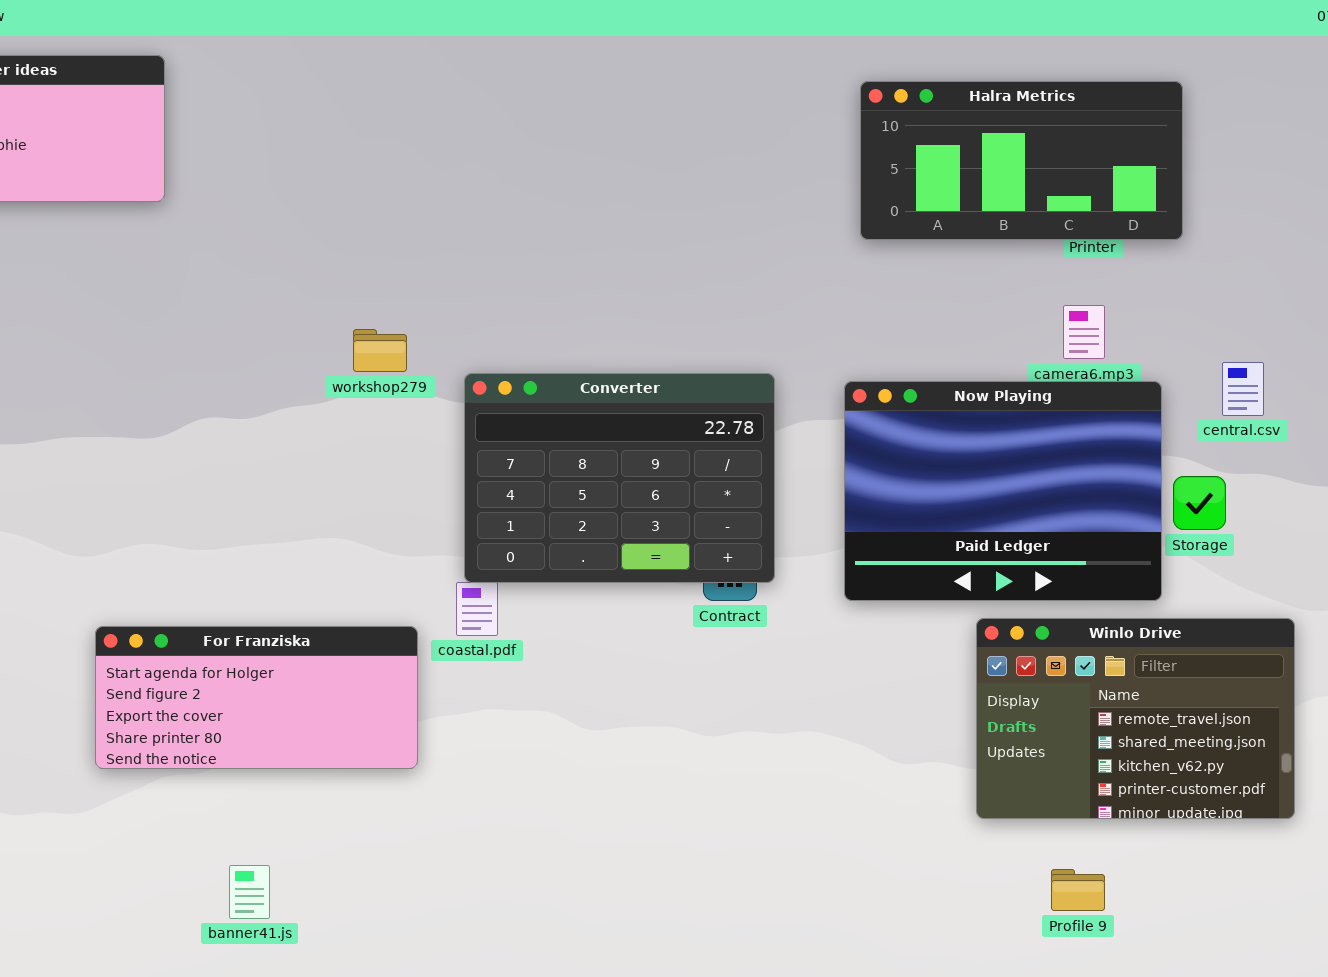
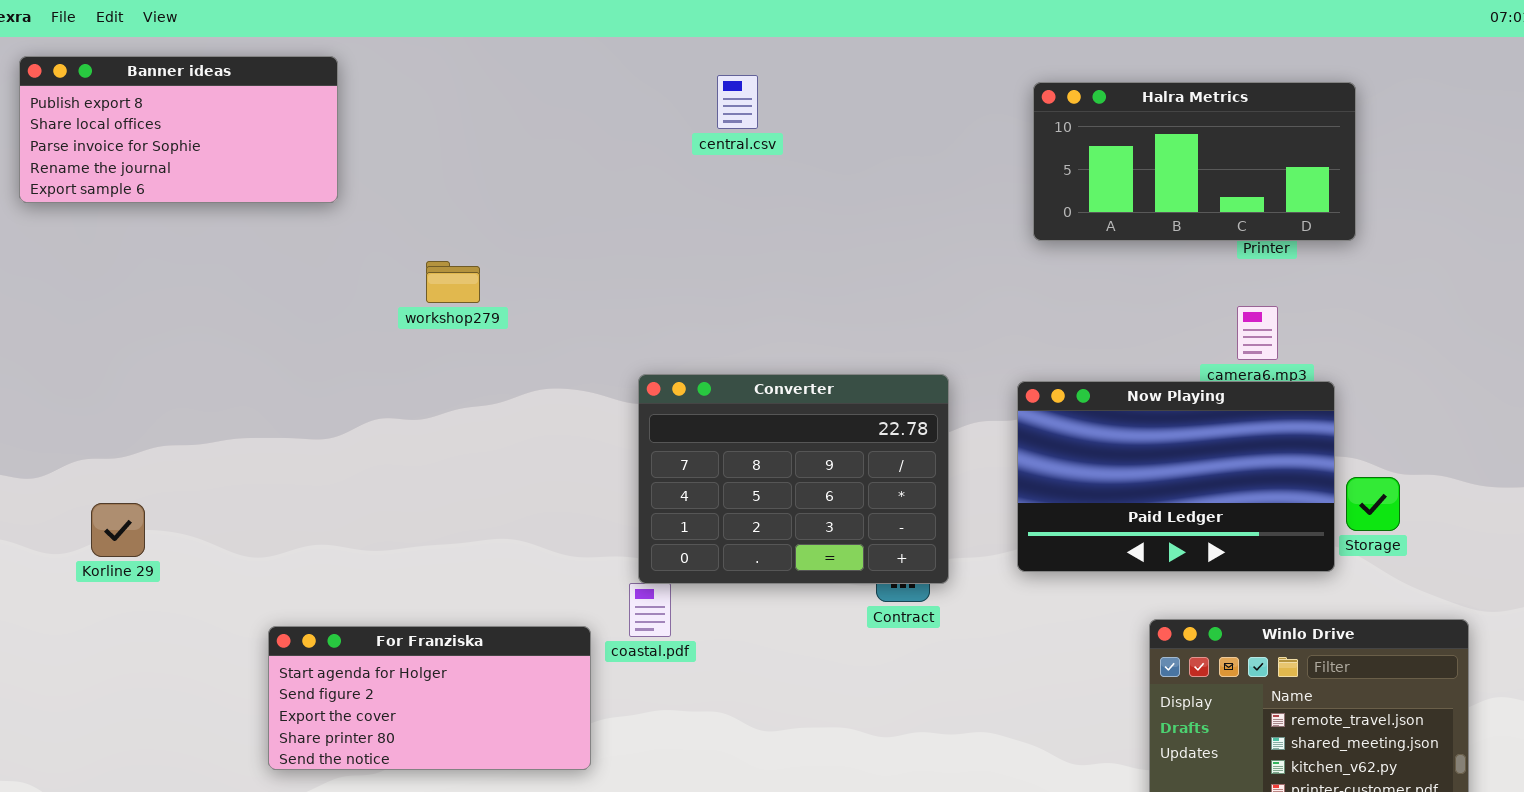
workshop279: [353,329,407,372] -> [426,261,480,303], moved
central.csv: [1222,362,1264,416] -> [717,75,758,129], moved
Now Playing: [844,381,1162,601] -> [1017,381,1335,572], resized

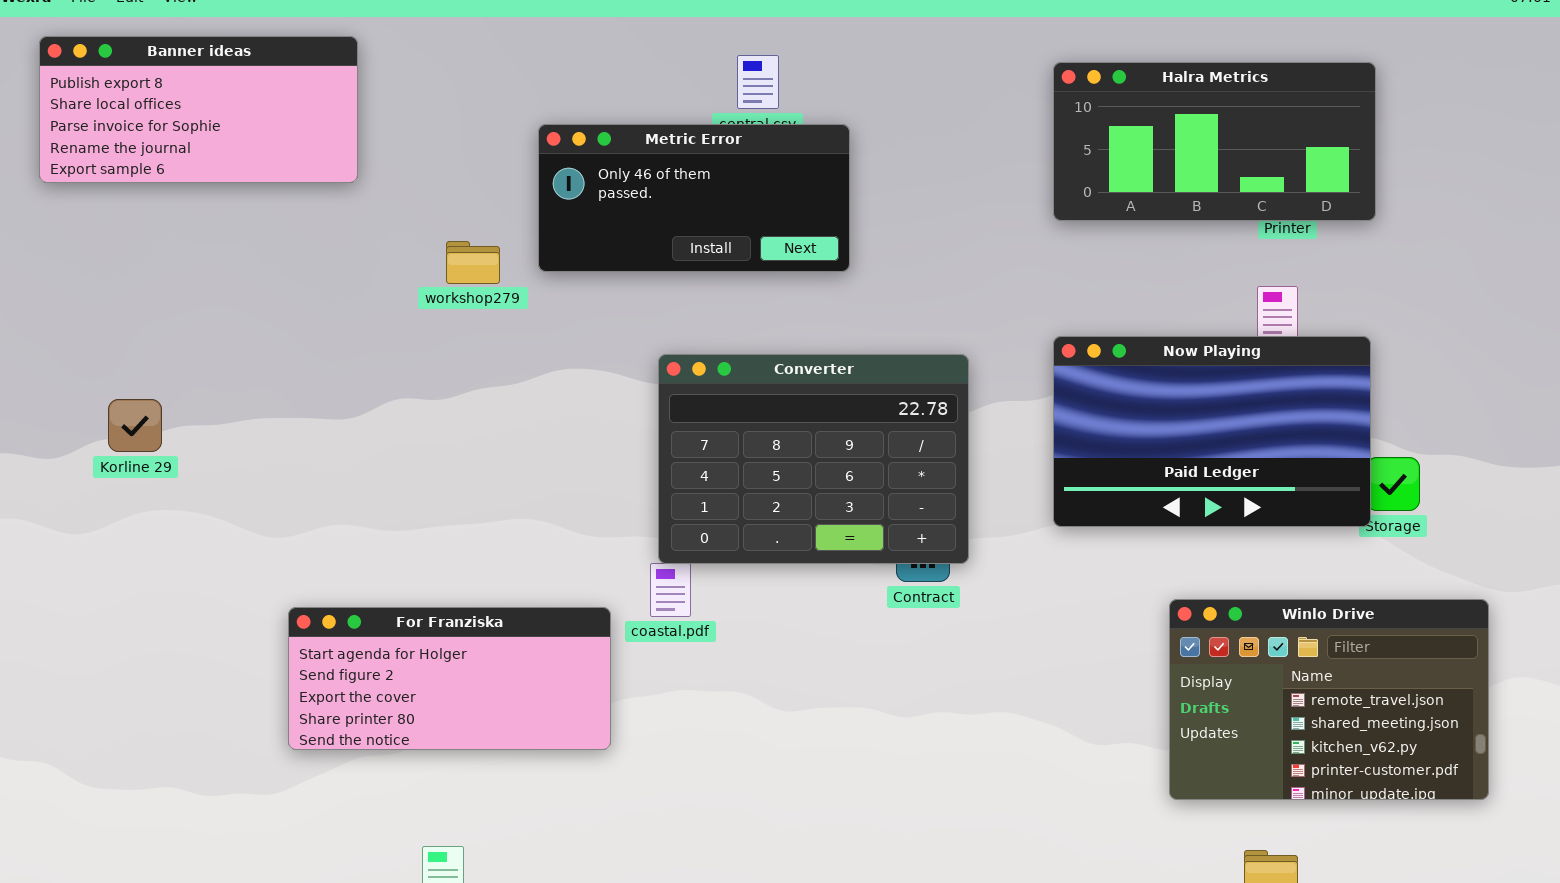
Metric Error: none -> [538,124,850,272], opened
Now Playing: [1017,381,1335,572] -> [1053,336,1371,527], moved
Korline 29: [91,503,145,557] -> [108,399,162,452], moved

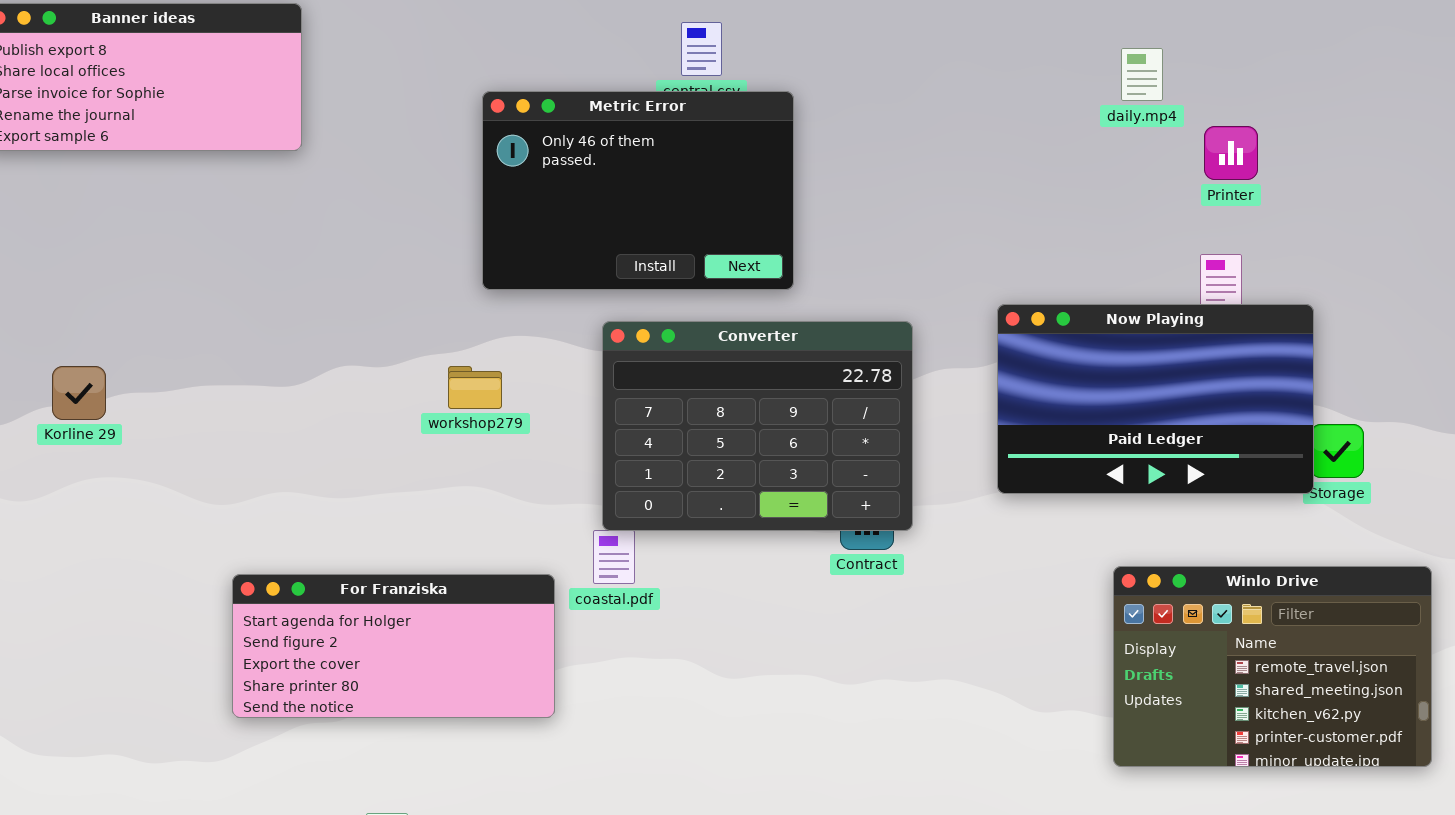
Halra Metrics: [1053,62,1376,221] -> none, closed
Metric Error: [538,124,850,272] -> [482,91,794,290], resized
workshop279: [446,241,500,284] -> [448,366,502,409], moved

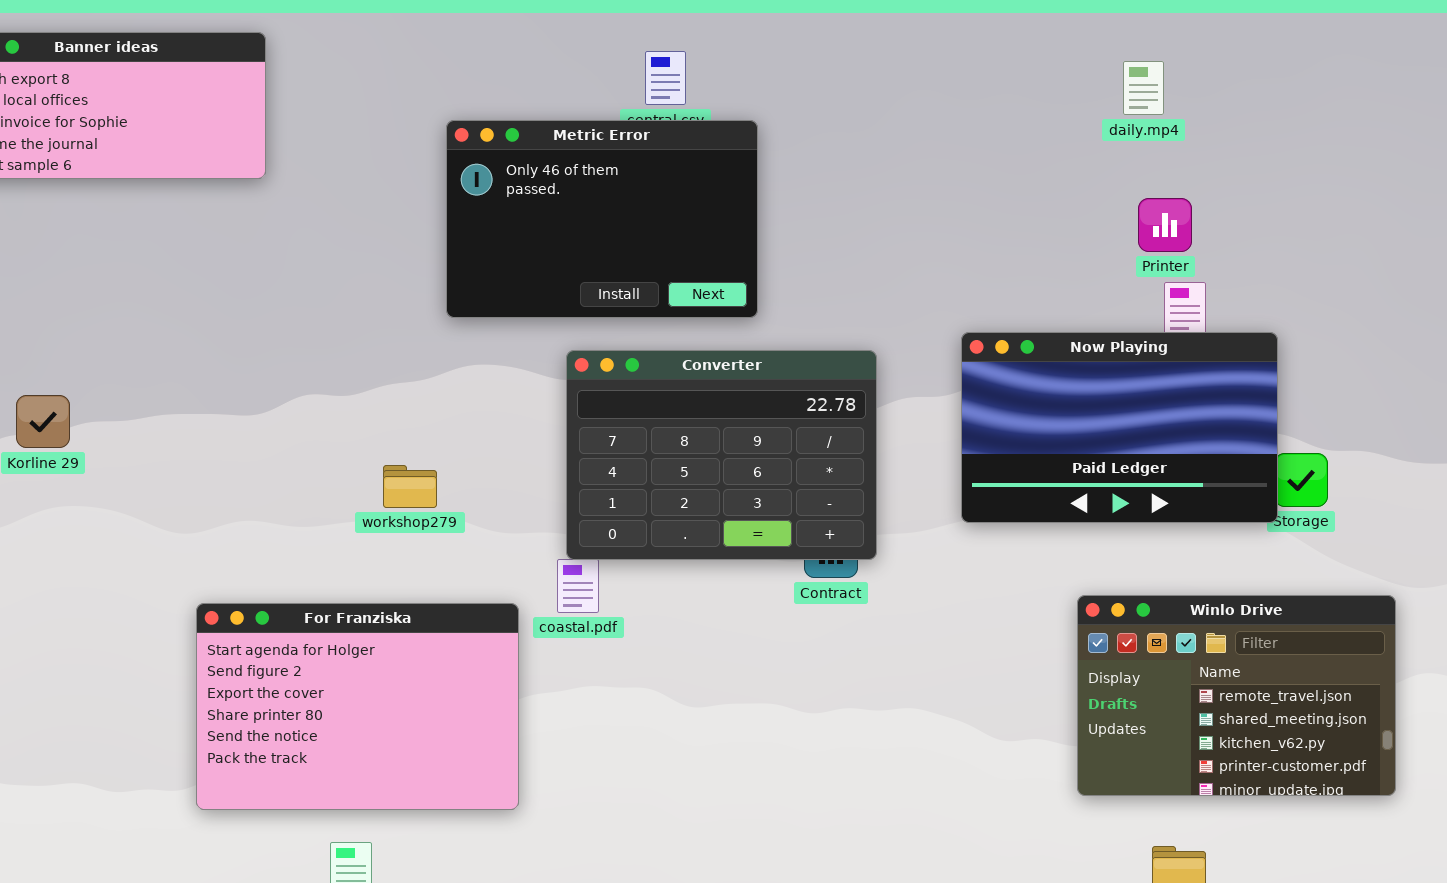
daily.mp4: [1121,48,1163,101] -> [1123,61,1164,115], moved
Printer: [1204,126,1258,180] -> [1138,198,1192,252], moved
workshop279: [448,366,502,409] -> [383,465,437,508], moved
For Franziska: [232,574,555,718] -> [196,603,519,810], resized

